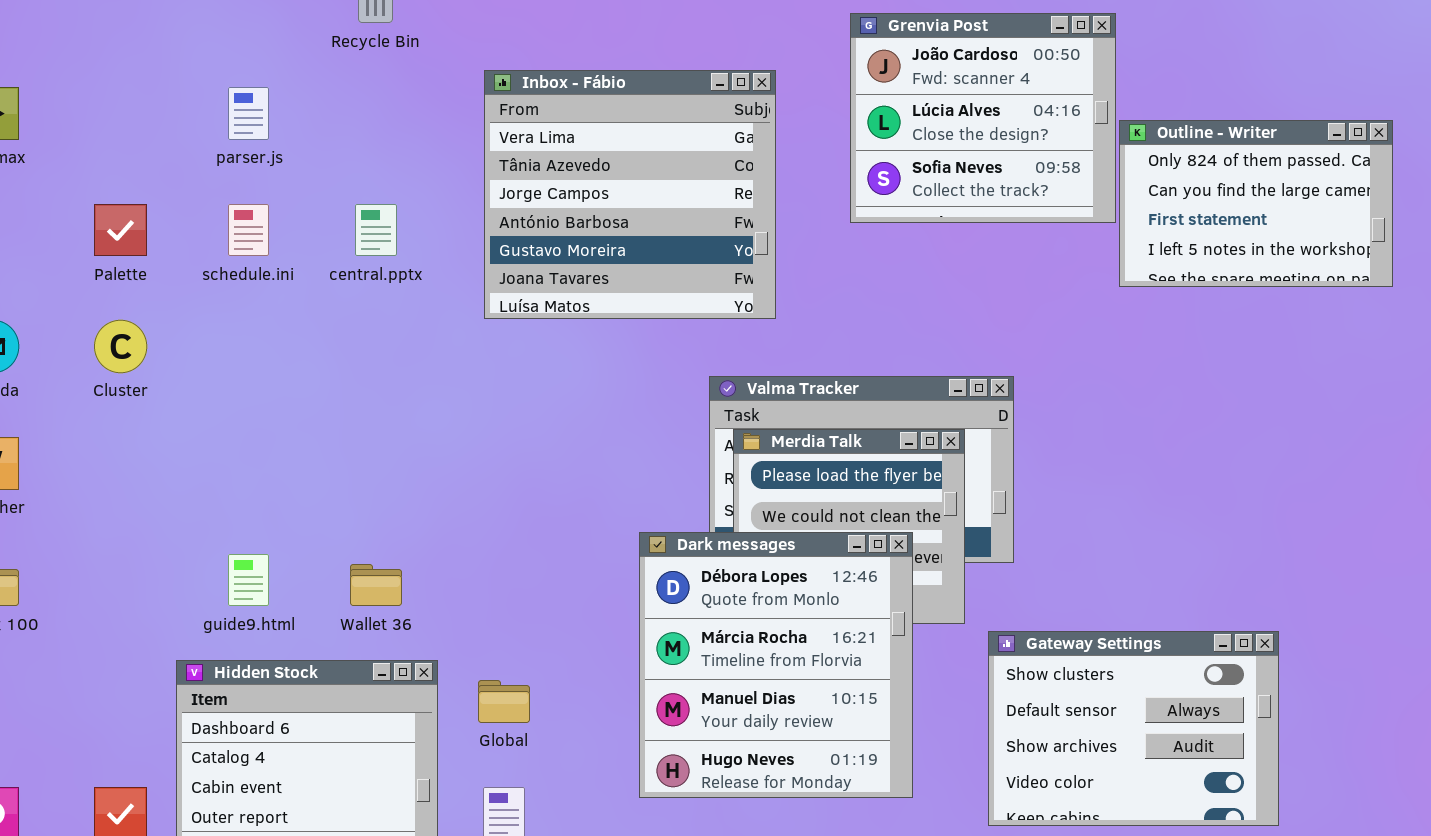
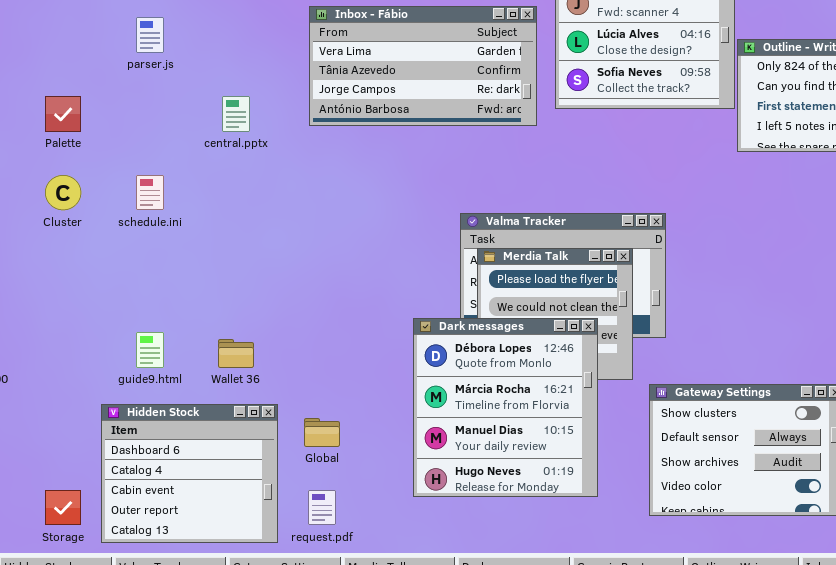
Inbox - Fábio: [484,70,776,319] -> [309,6,537,126], resized
schedule.ini: [228,204,269,256] -> [136,175,164,210], moved

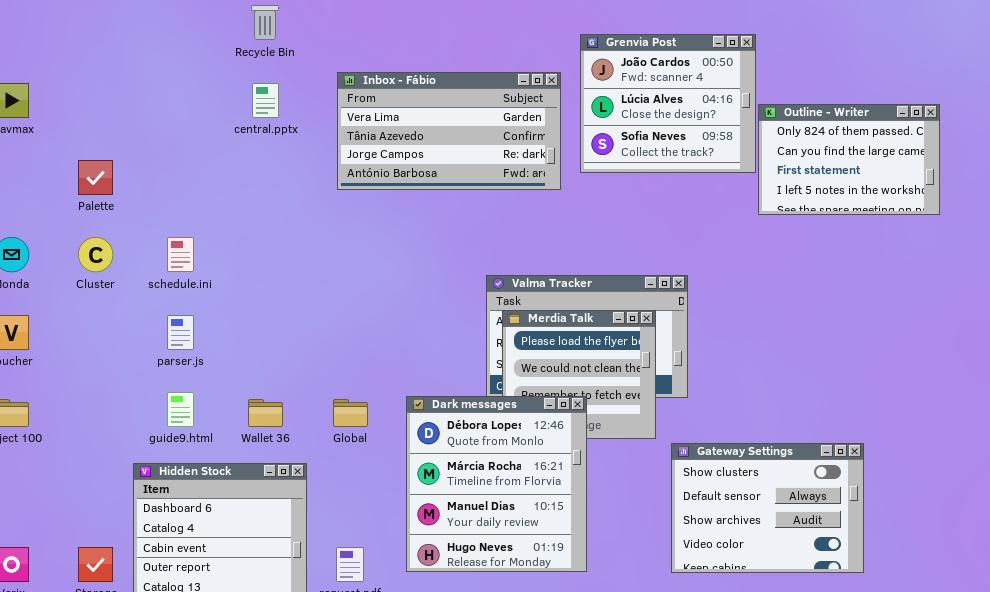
parser.js: [136,17,164,53] -> [167,315,194,350], moved
central.pptx: [222,96,250,132] -> [252,83,279,118], moved
Dark messages: [413,318,598,497] -> [406,396,587,572], moved
Global: [304,418,340,447] -> [333,399,368,427], moved

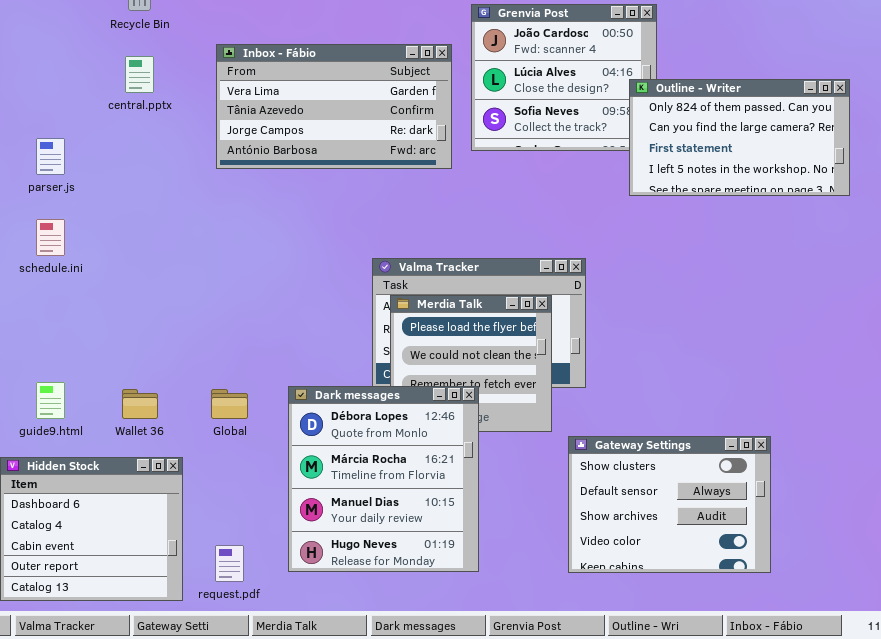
Outline - Writer: [758,104,940,215] -> [629,79,850,196], resized
parser.js: [167,315,194,350] -> [36,138,65,175], moved

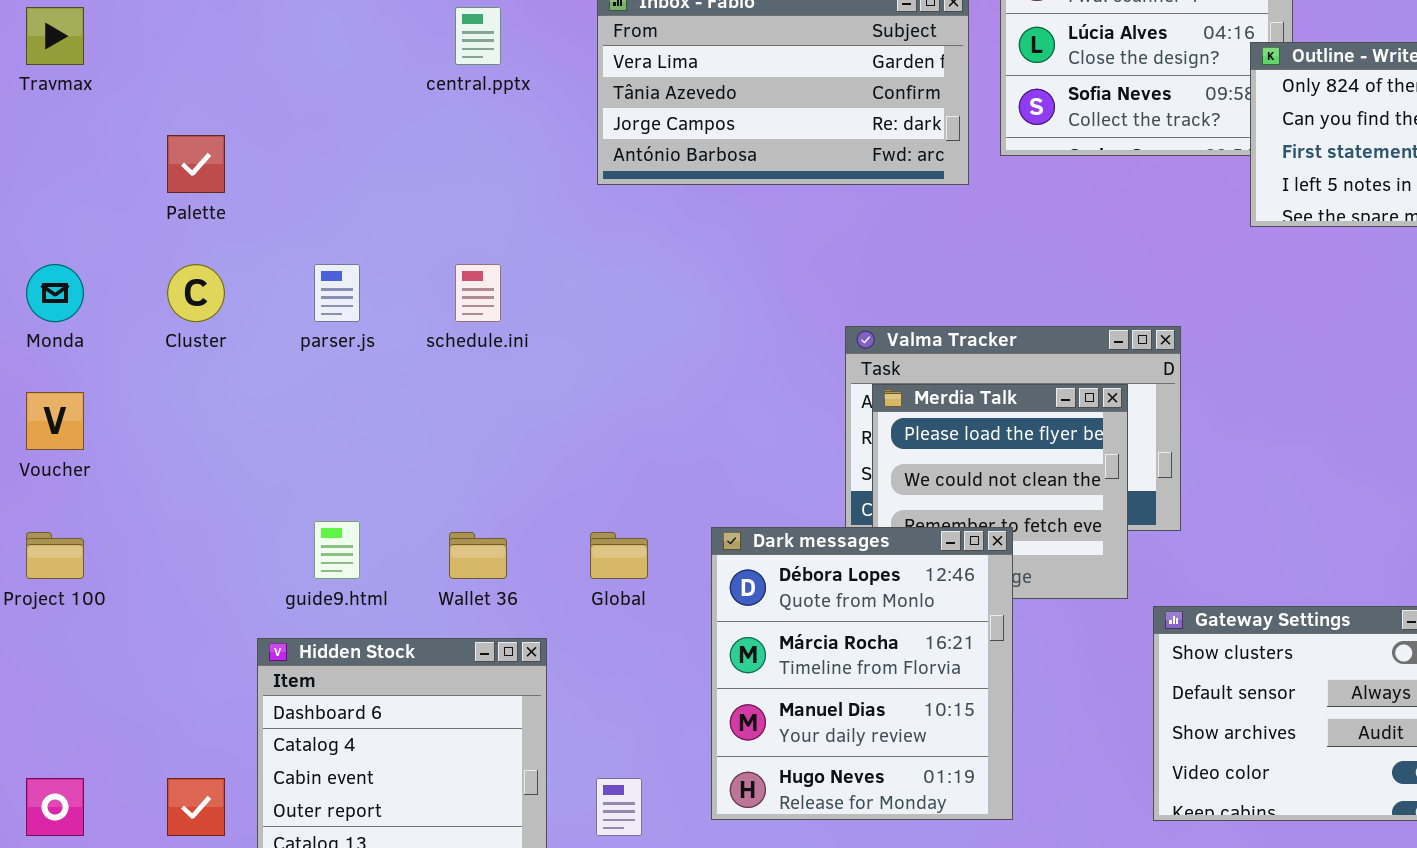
parser.js: [36,138,65,175] -> [314,264,360,322], moved
schedule.ini: [36,219,65,256] -> [455,264,501,322], moved

